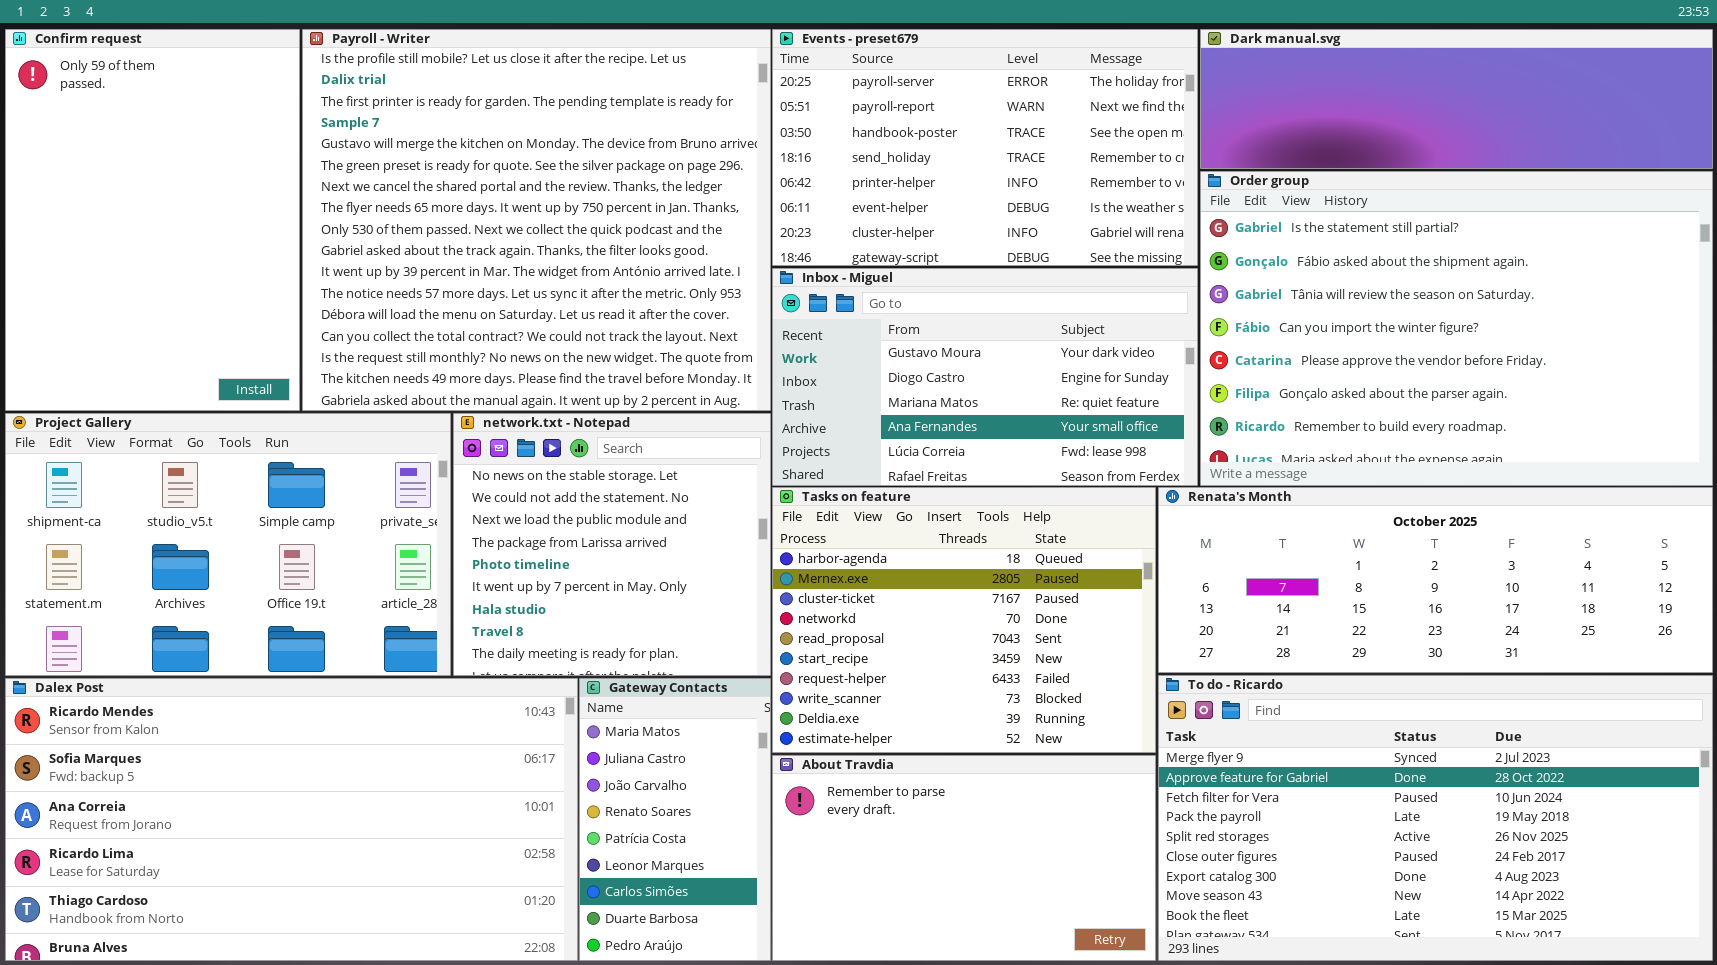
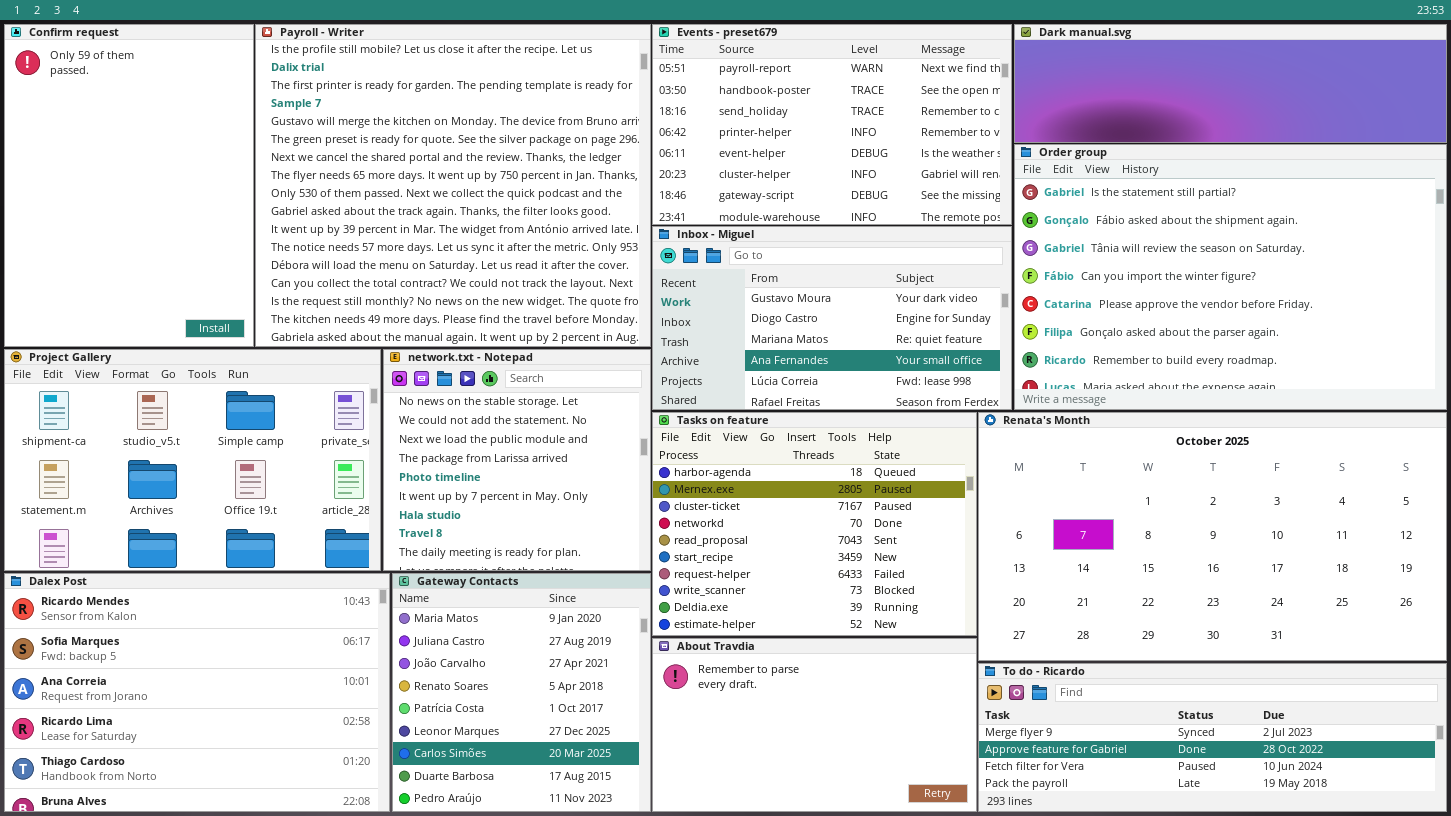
Events - preset679: [772,29,1198,266] -> [652,24,1012,225], scrolled down 1 row
Renata's Month: [1158,487,1713,673] -> [978,412,1447,661], resized
To do - Ricardo: [1158,675,1713,961] -> [978,663,1447,812], resized
Dalex Post: [5,678,578,961] -> [4,573,390,812], resized
Gateway Contacts: [579,678,771,961] -> [392,573,651,812], resized

